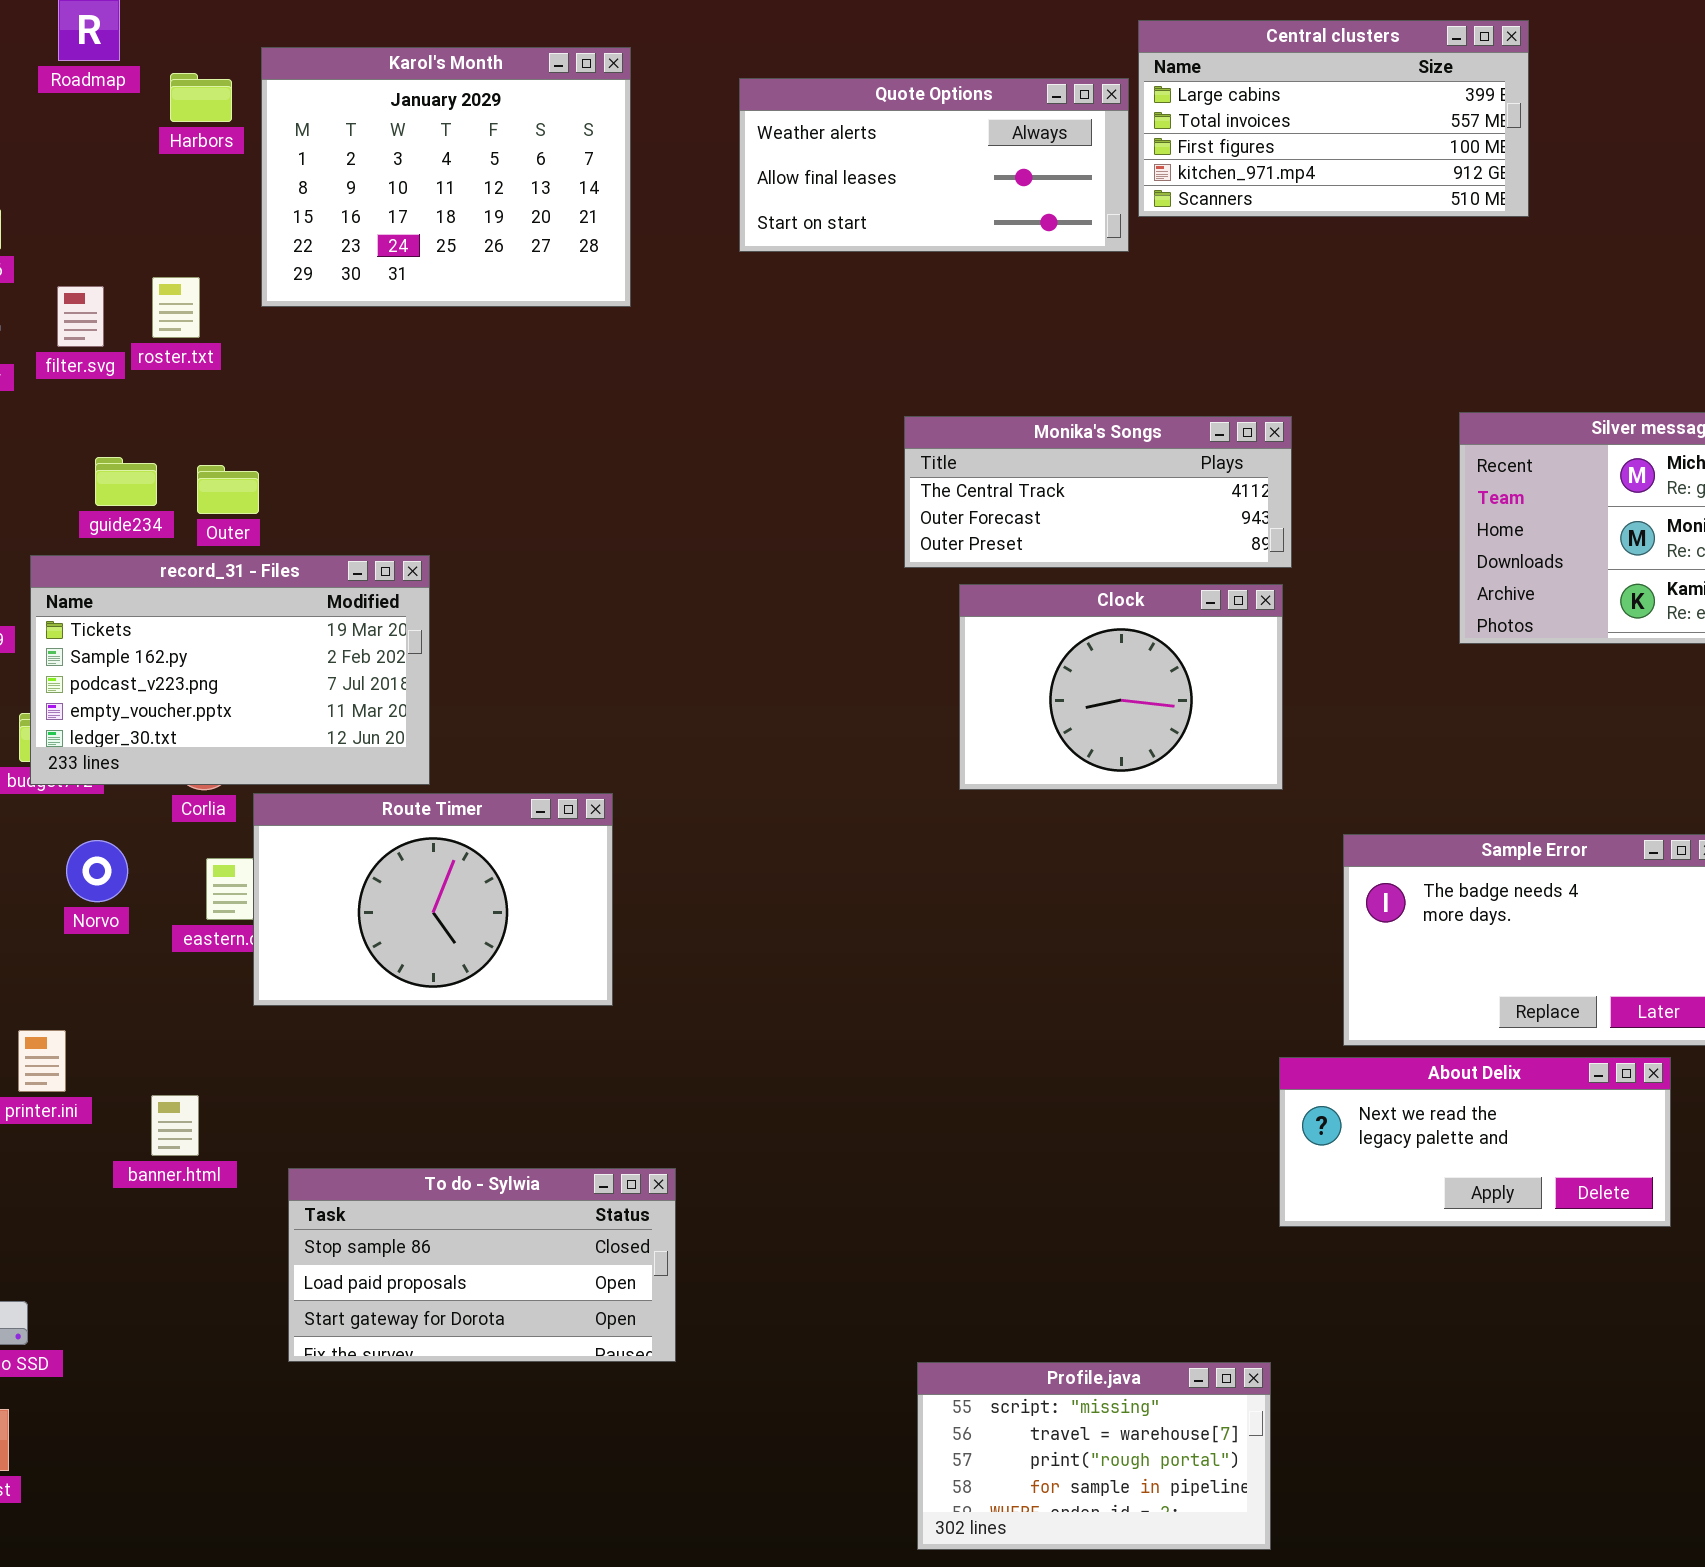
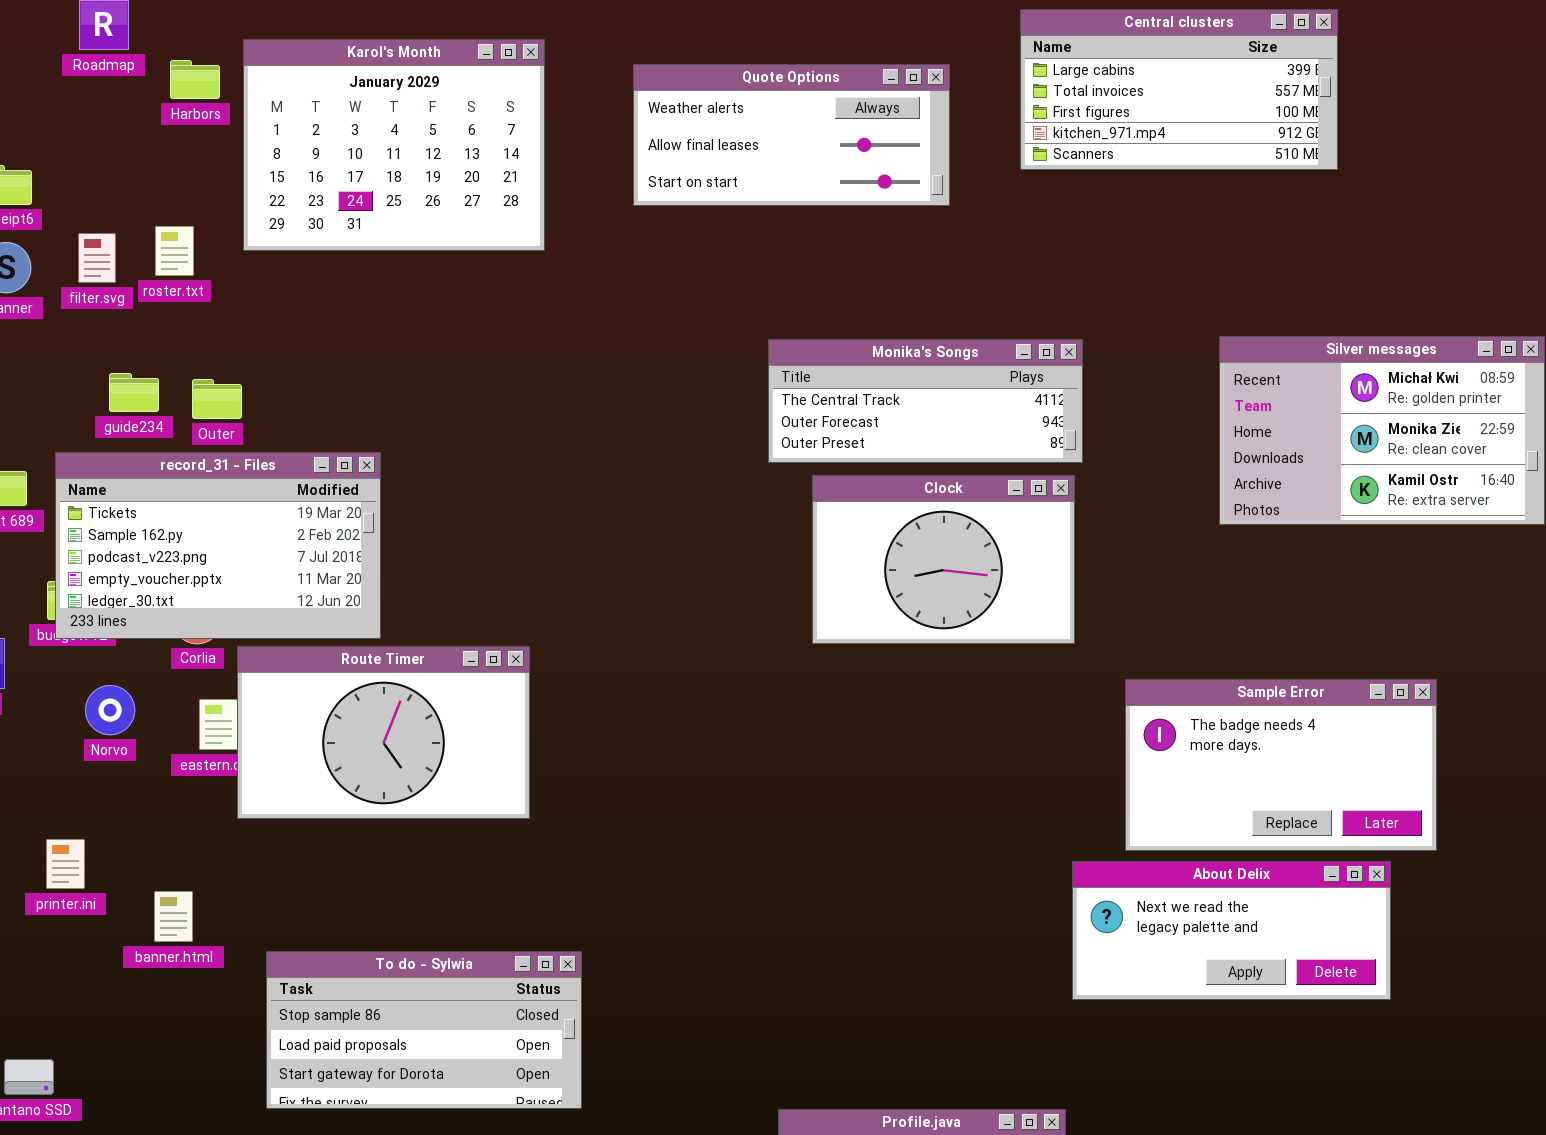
Central clusters: [1138,20,1529,217] -> [1020,9,1338,170], moved

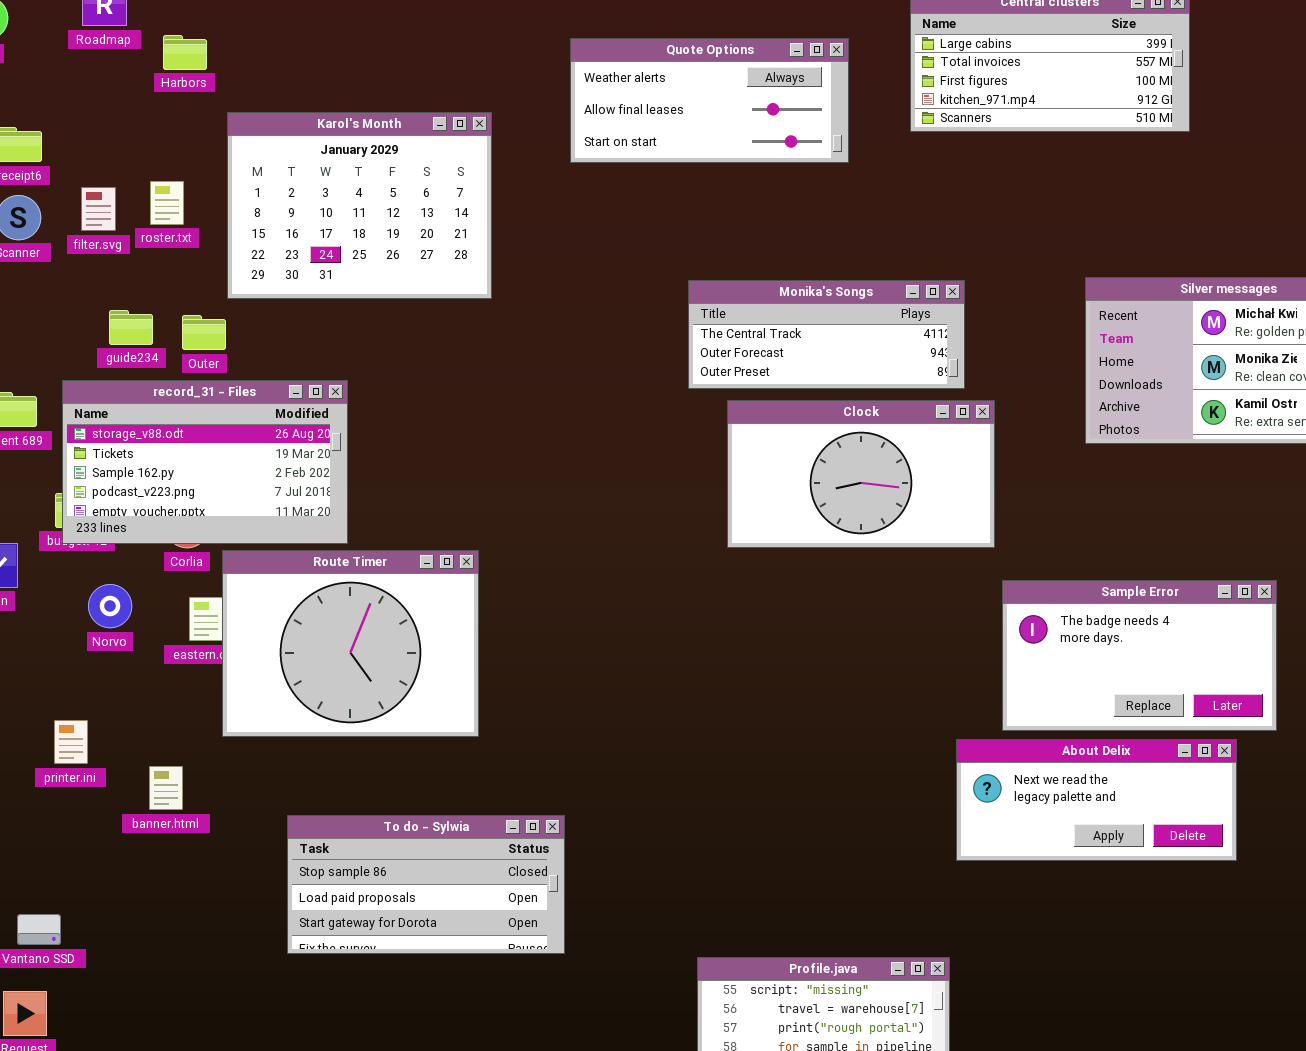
Karol's Month: [243,39,545,251] -> [227,112,492,299], moved
record_31 - Files: [55,452,381,639] -> [62,380,348,544], scrolled up 1 row
Clock: [812,475,1075,644] -> [727,400,995,548], resized
Route Timer: [237,646,530,819] -> [222,550,479,737], resized
To do - Sylwia: [266,951,582,1109] -> [287,815,565,954], moved

